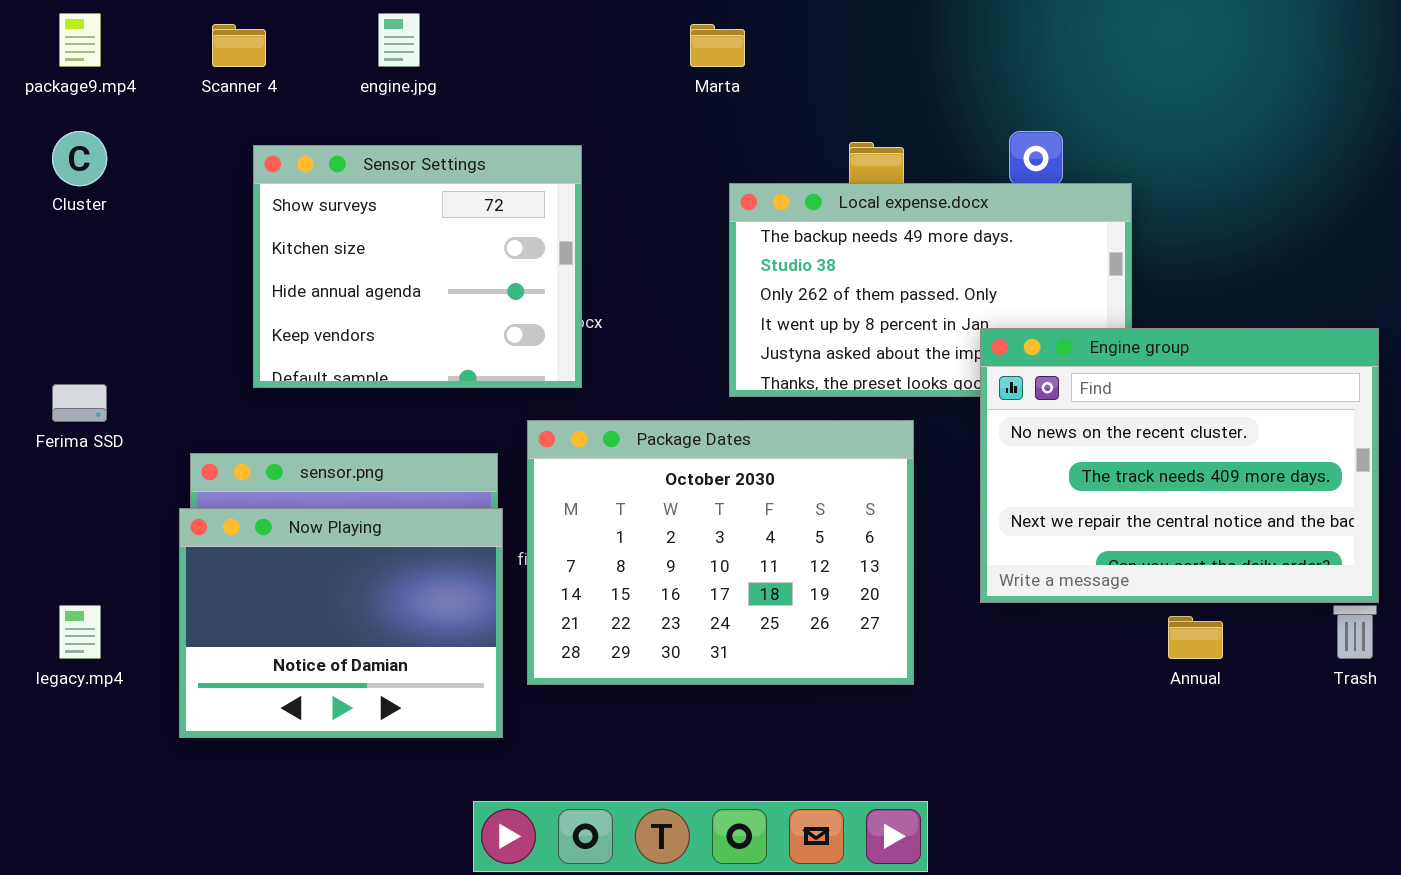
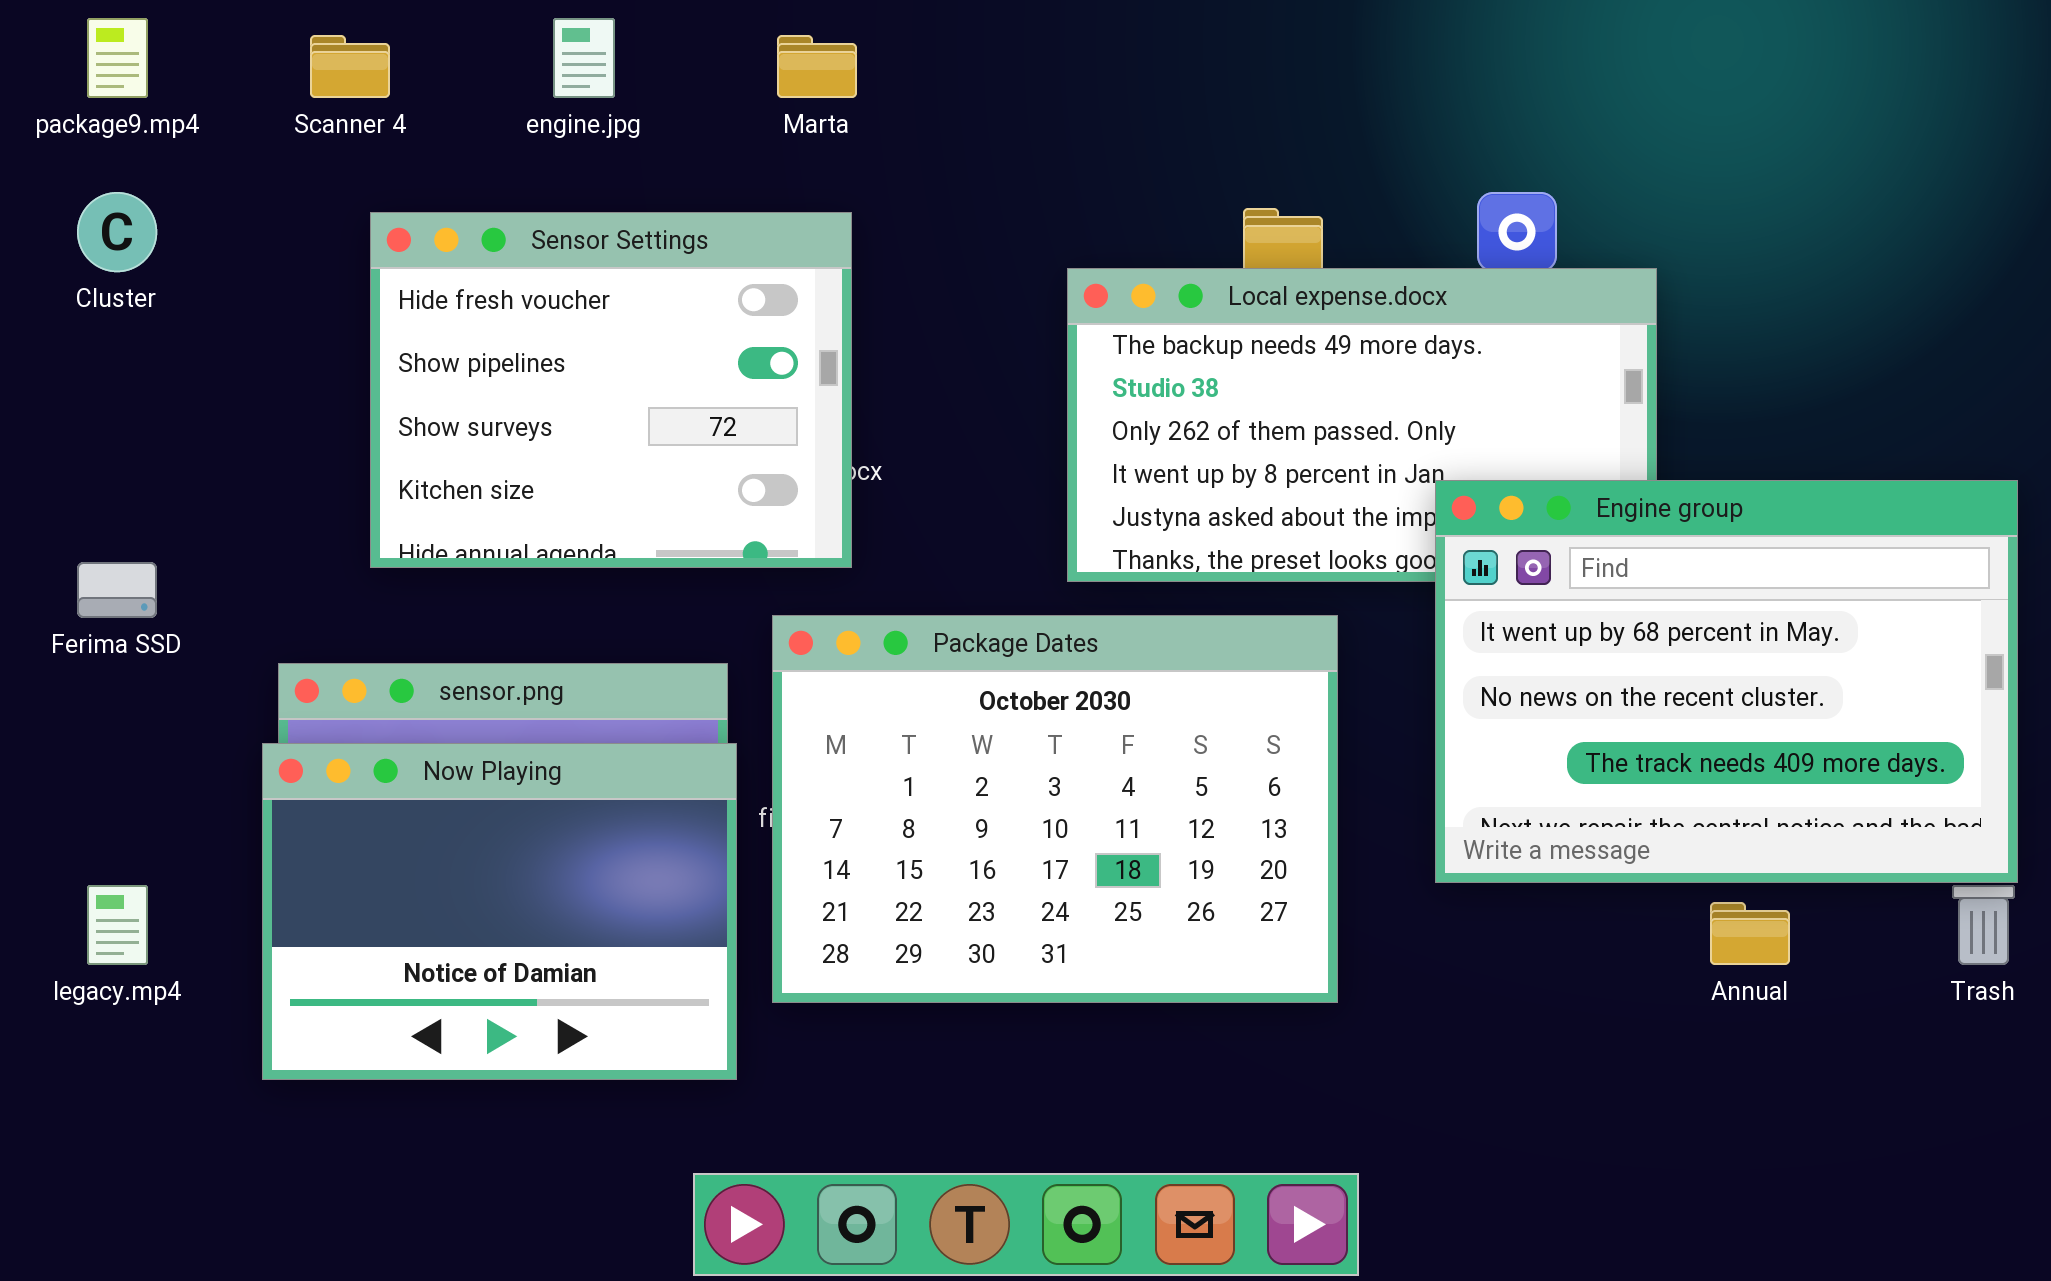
Marta: [690,24,745,67] -> [777,35,857,98], moved
Sensor Settings: [253,145,582,388] -> [370,212,852,568], scrolled up 2 rows
Engine group: [980,328,1379,603] -> [1435,480,2018,883], scrolled up 1 row

